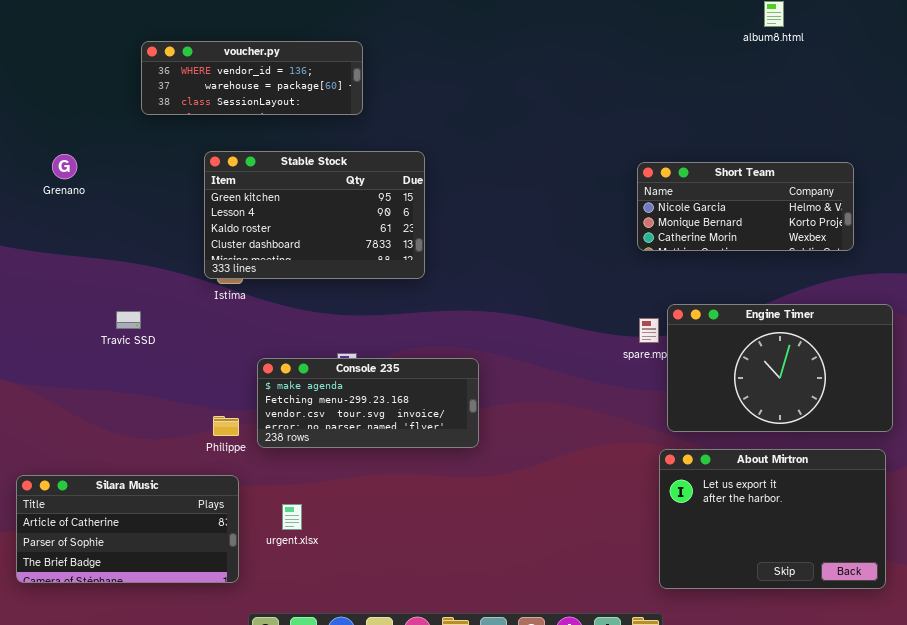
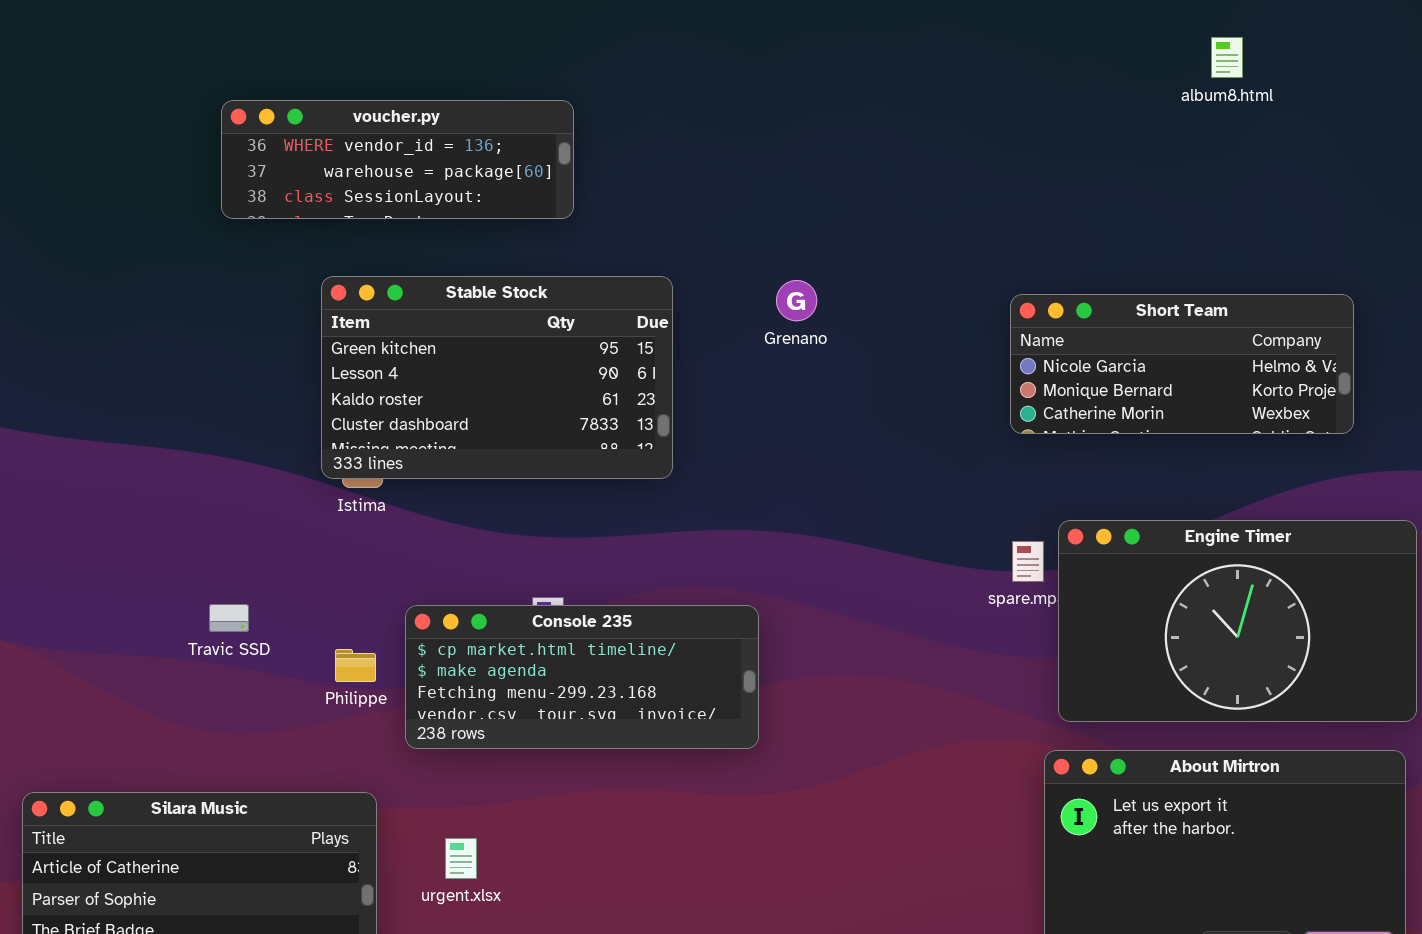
Grenano: [52,154,77,179] -> [776,280,817,321], moved
Travic SSD: [116,311,141,329] -> [209,604,249,632], moved
Console 235: [257,358,479,448] -> [405,605,759,749], scrolled up 1 row
Philippe: [213,416,239,436] -> [335,649,376,682], moved

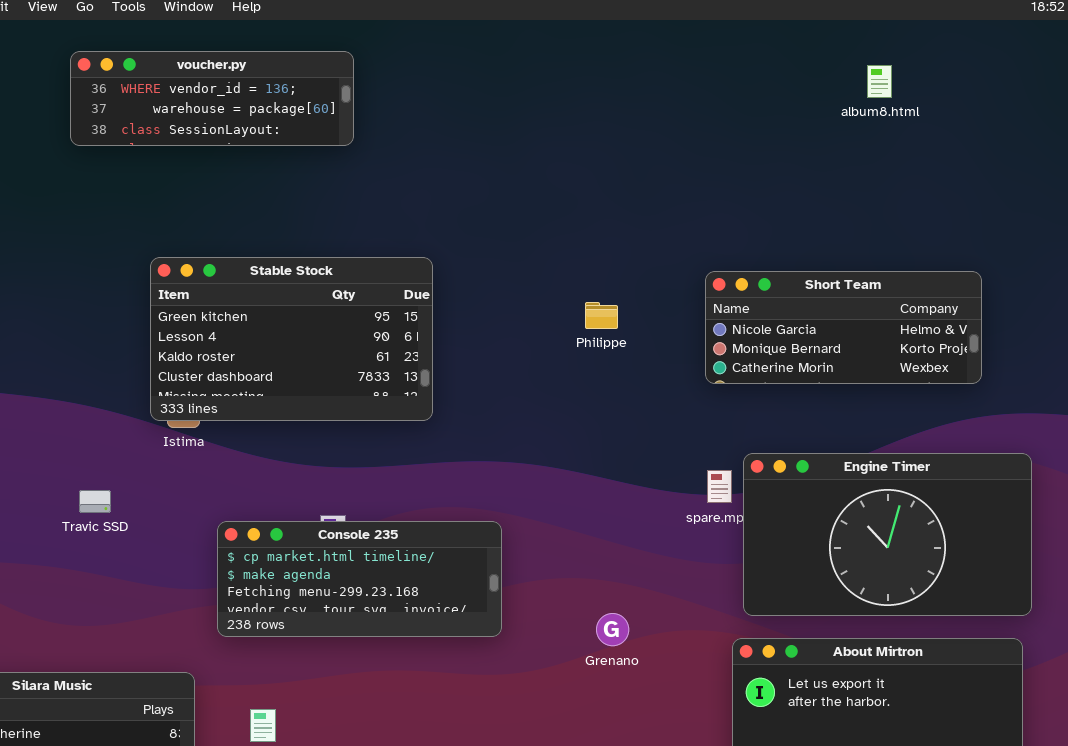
voucher.py: [221,100,574,219] -> [70,51,354,146], moved
Grenano: [776,280,817,321] -> [596,613,629,646], moved
Travic SSD: [209,604,249,632] -> [79,490,111,513], moved
Philippe: [335,649,376,682] -> [585,302,618,329], moved

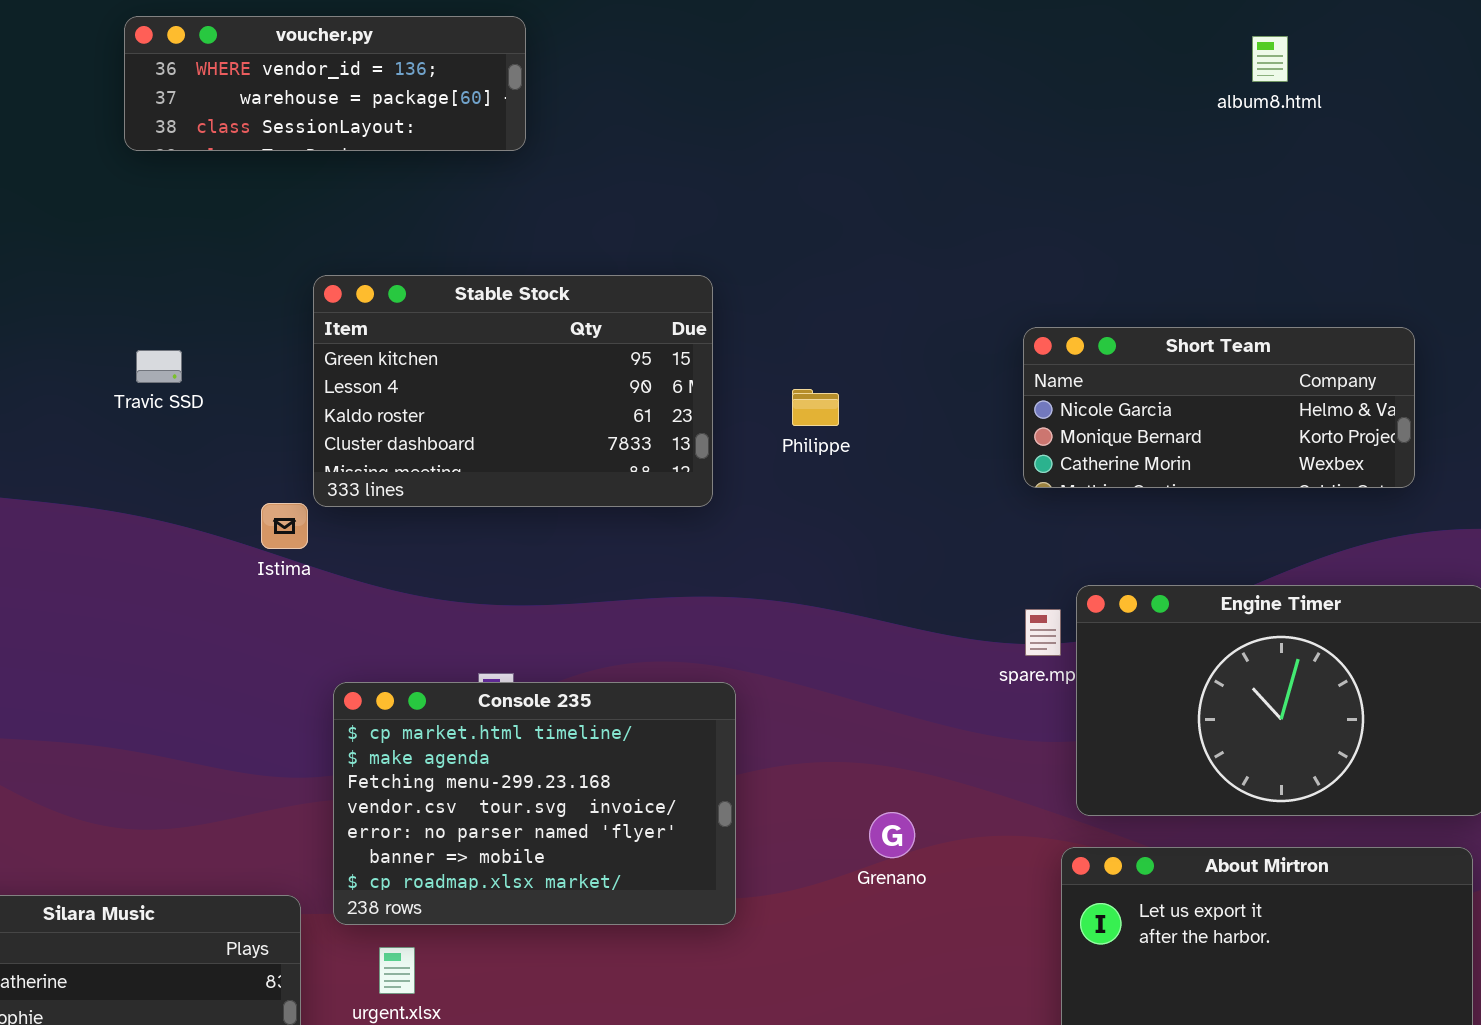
Stable Stock: [150,257,433,421] -> [313,275,713,507], moved
Philippe: [585,302,618,329] -> [792,389,839,426], moved
Travic SSD: [79,490,111,513] -> [136,350,182,383], moved
Console 235: [217,521,502,637] -> [333,682,736,925], resized

